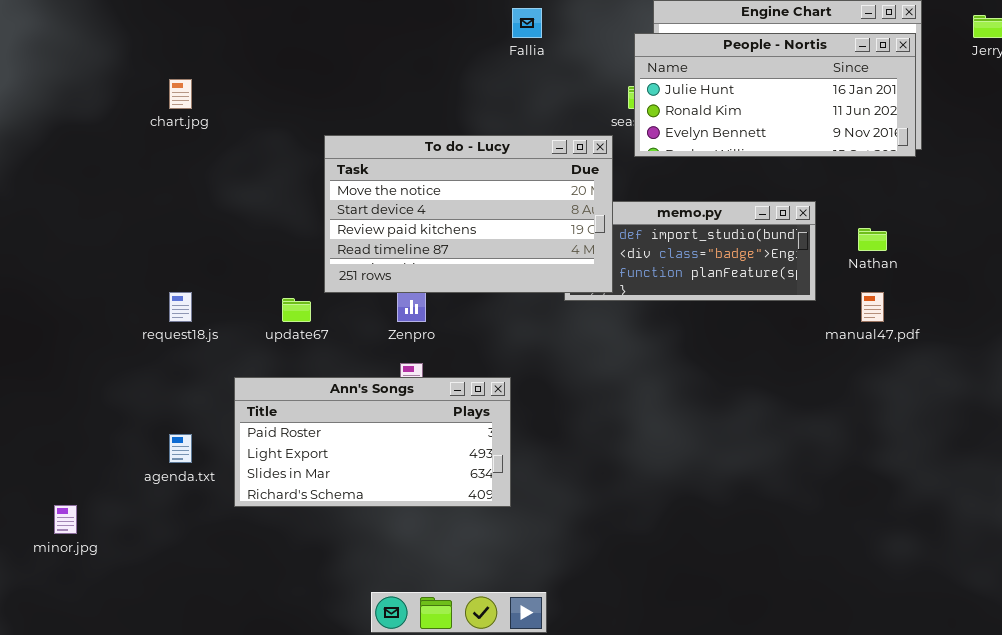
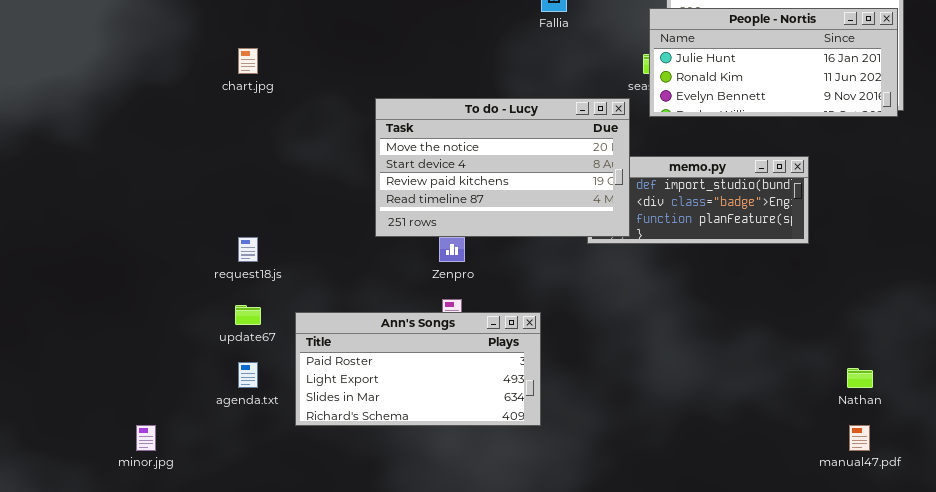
Nathan: [858,228,887,251] -> [847,368,873,388], moved
manual47.pdf: [861,292,884,322] -> [849,425,870,451], moved
update67: [282,298,311,322] -> [235,305,261,325], moved

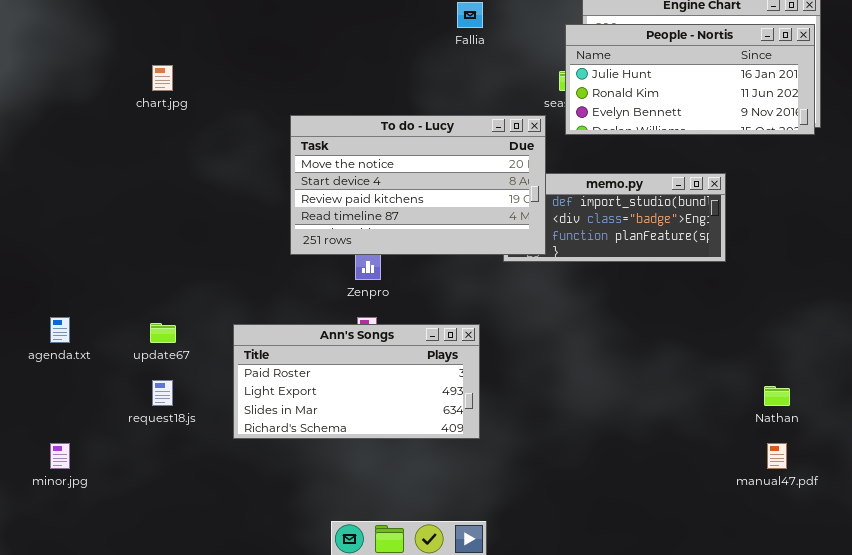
request18.js: [238,237,258,262] -> [152,380,173,406], moved
Ann's Songs: [295,312,541,426] -> [233,324,480,439], moved
agenda.txt: [238,362,258,388] -> [50,317,70,343], moved

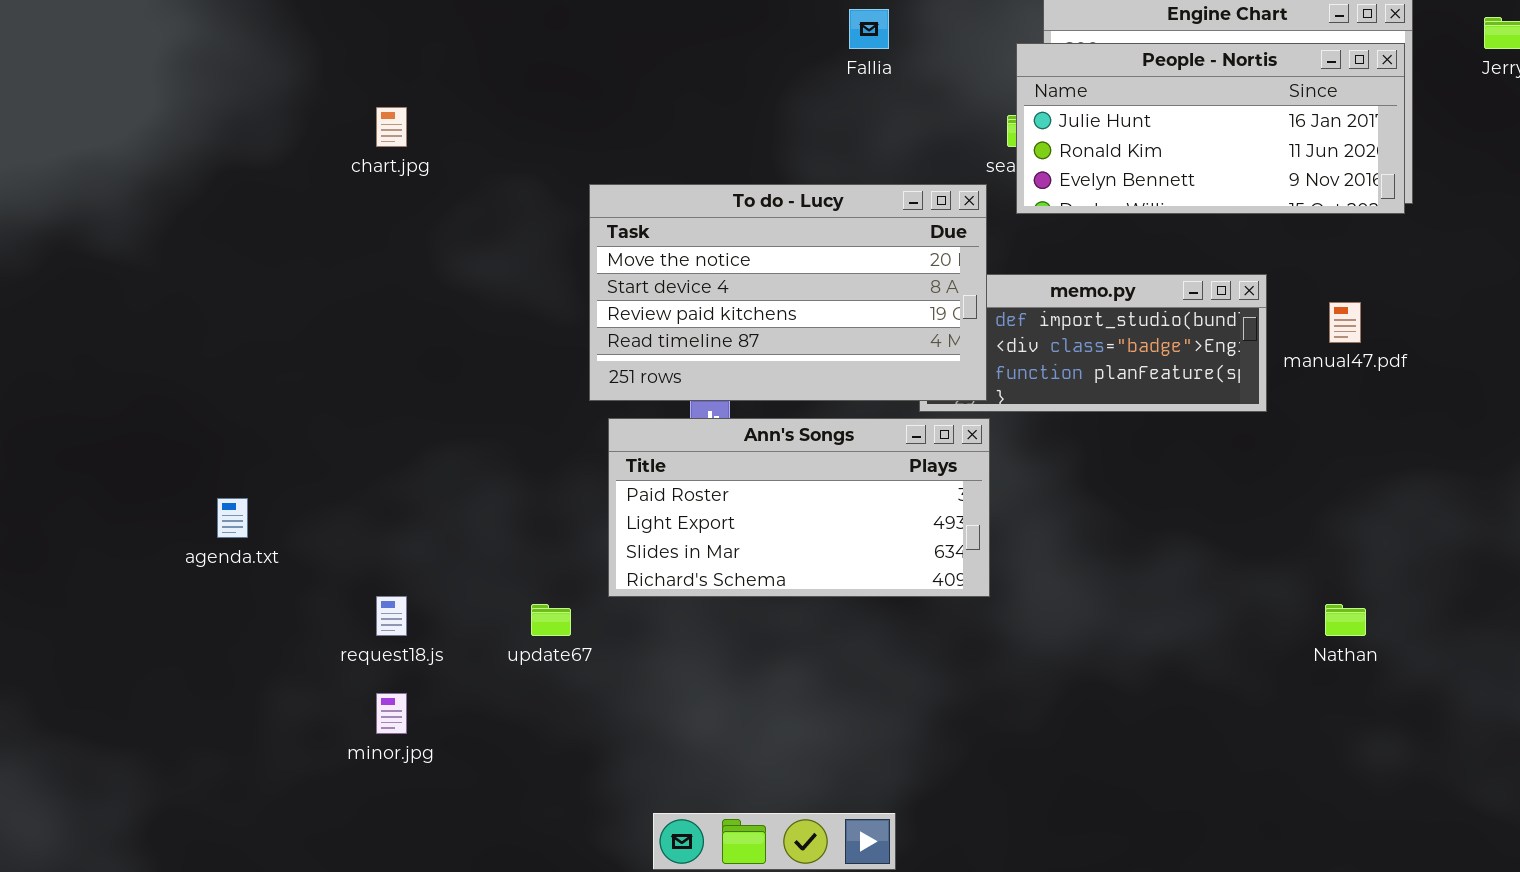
update67: [150,323,176,343] -> [531,604,571,636], moved
Ann's Songs: [233,324,480,439] -> [608,418,990,597], moved
minor.jpg: [50,443,70,469] -> [376,693,407,734], moved
manual47.pdf: [767,443,787,469] -> [1329,302,1361,343], moved

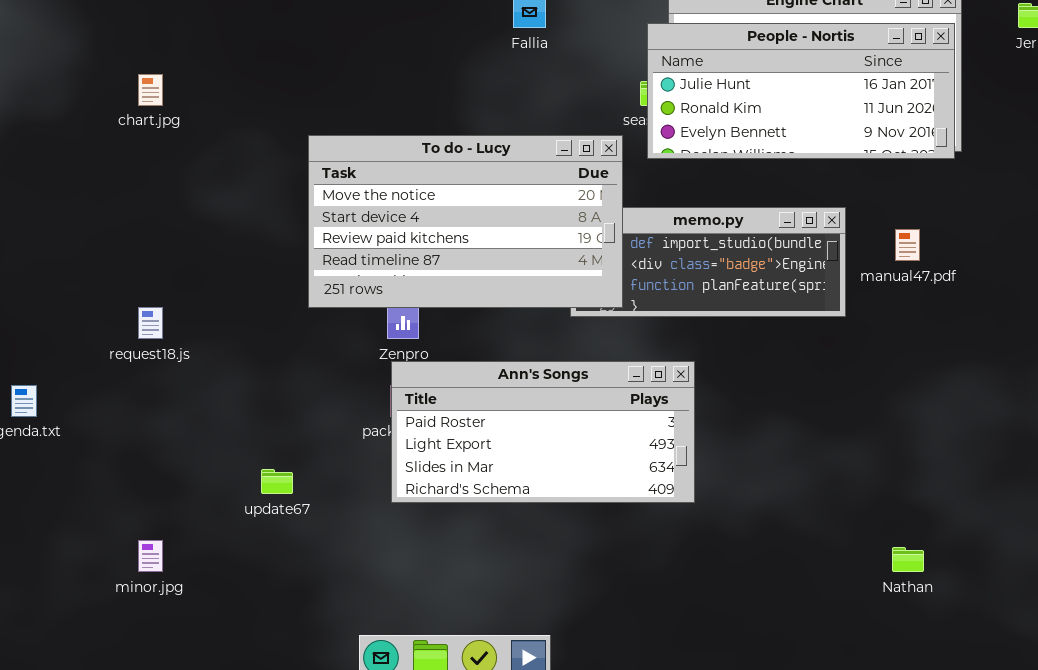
Ann's Songs: [608,418,990,597] -> [391,361,695,503], moved
request18.js: [376,596,407,636] -> [138,307,163,339], moved
Nathan: [1325,604,1366,636] -> [892,547,924,572], moved

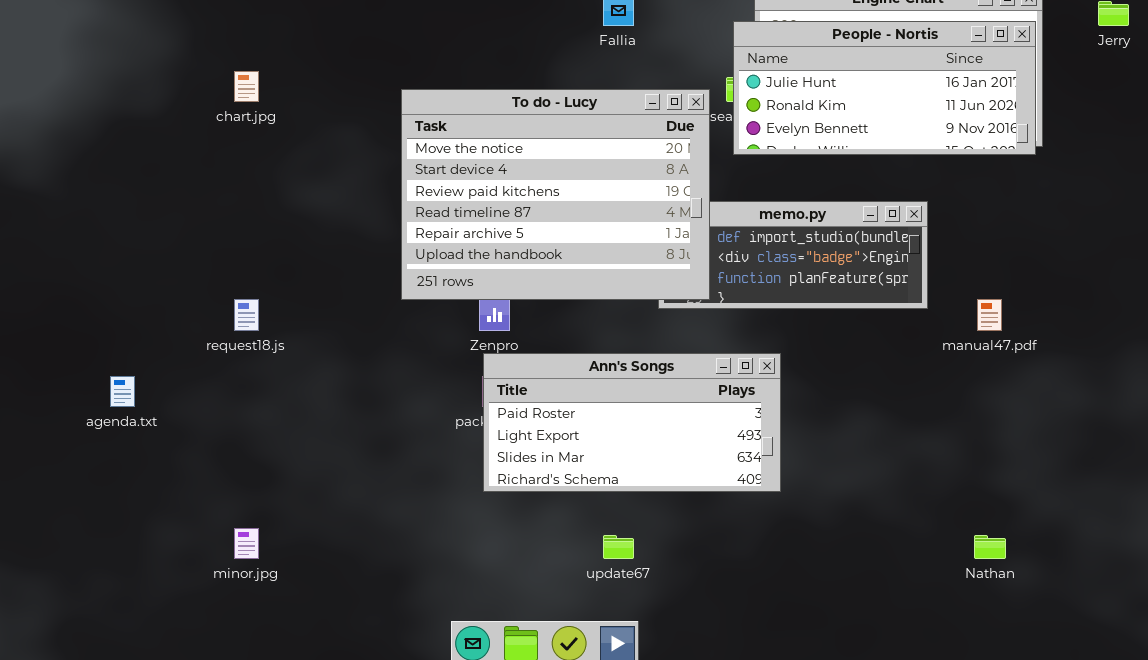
To do - Lucy: [308,135,623,308] -> [401,89,710,300], resized
manual47.pdf: [895,229,920,261] -> [977,299,1002,331], moved
update67: [261,469,293,494] -> [603,535,634,559], moved

